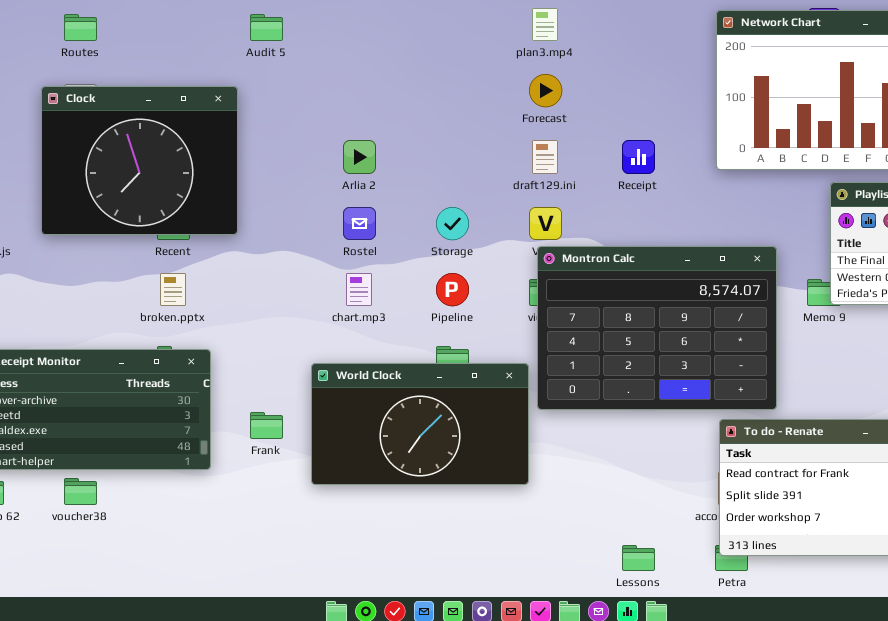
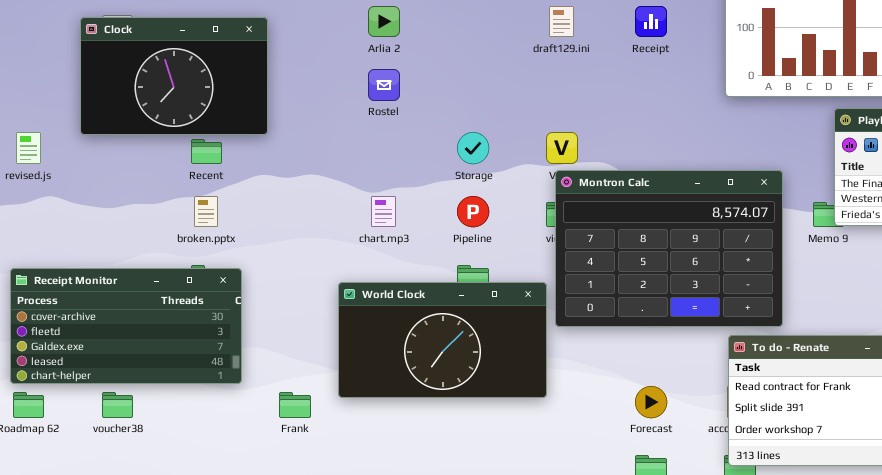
Forecast: [529,74,562,107] -> [635,386,667,418], moved
Clock: [41,86,238,235] -> [80,17,268,135], resized
Arlia 2: [343,140,376,174] -> [368,6,400,37], moved
draft129.ini: [532,140,558,174] -> [549,6,574,37], moved
Receipt: [622,140,655,174] -> [635,6,667,37], moved
Rostel: [343,207,376,240] -> [368,69,400,101], moved
Frank: [250,412,283,439] -> [279,392,311,418], moved

